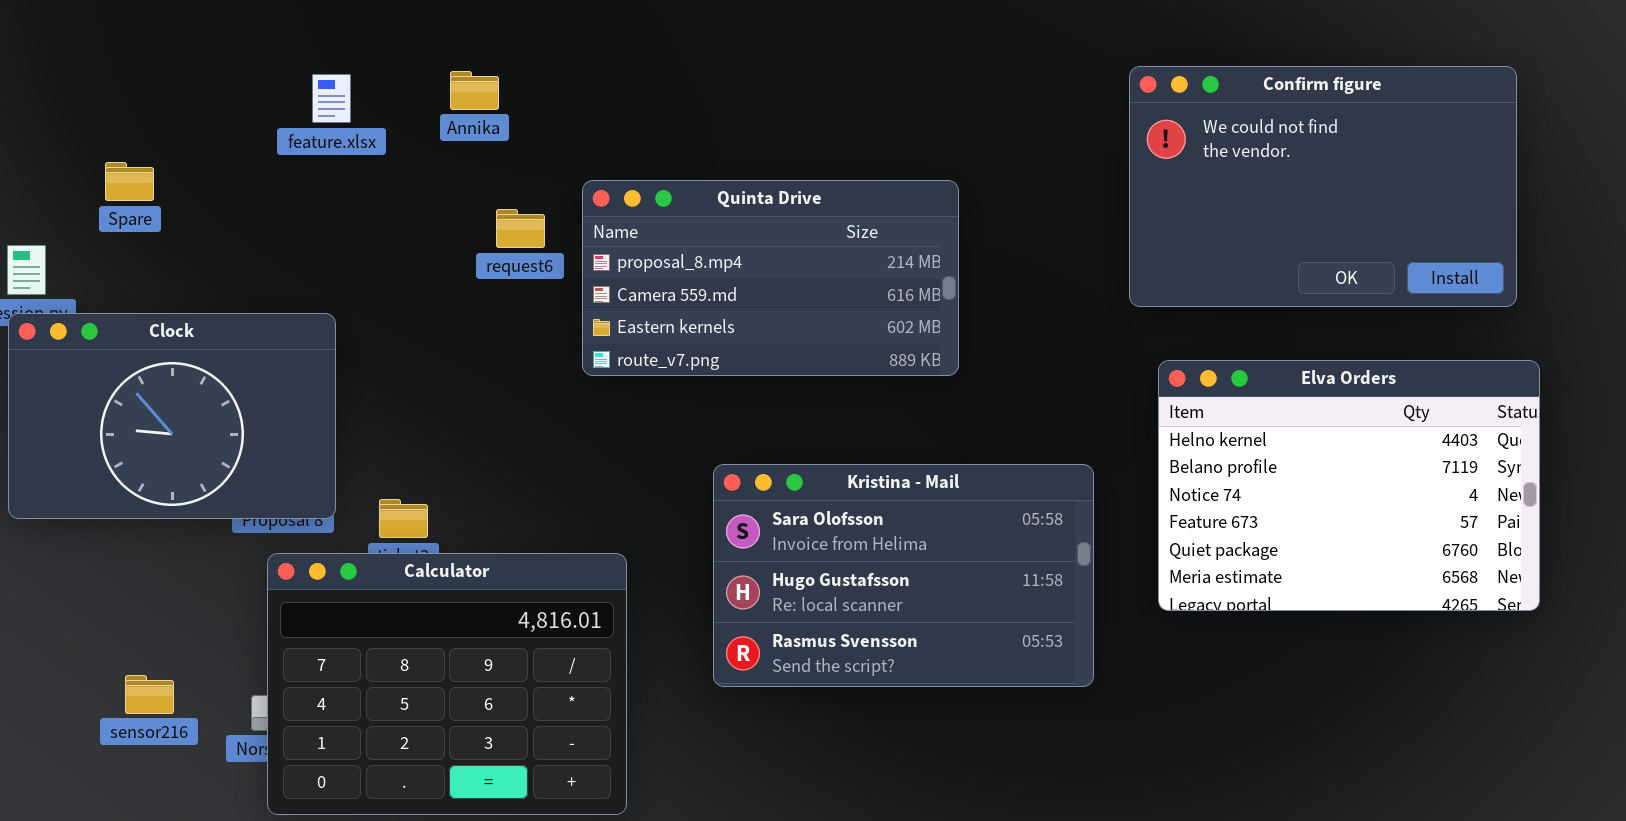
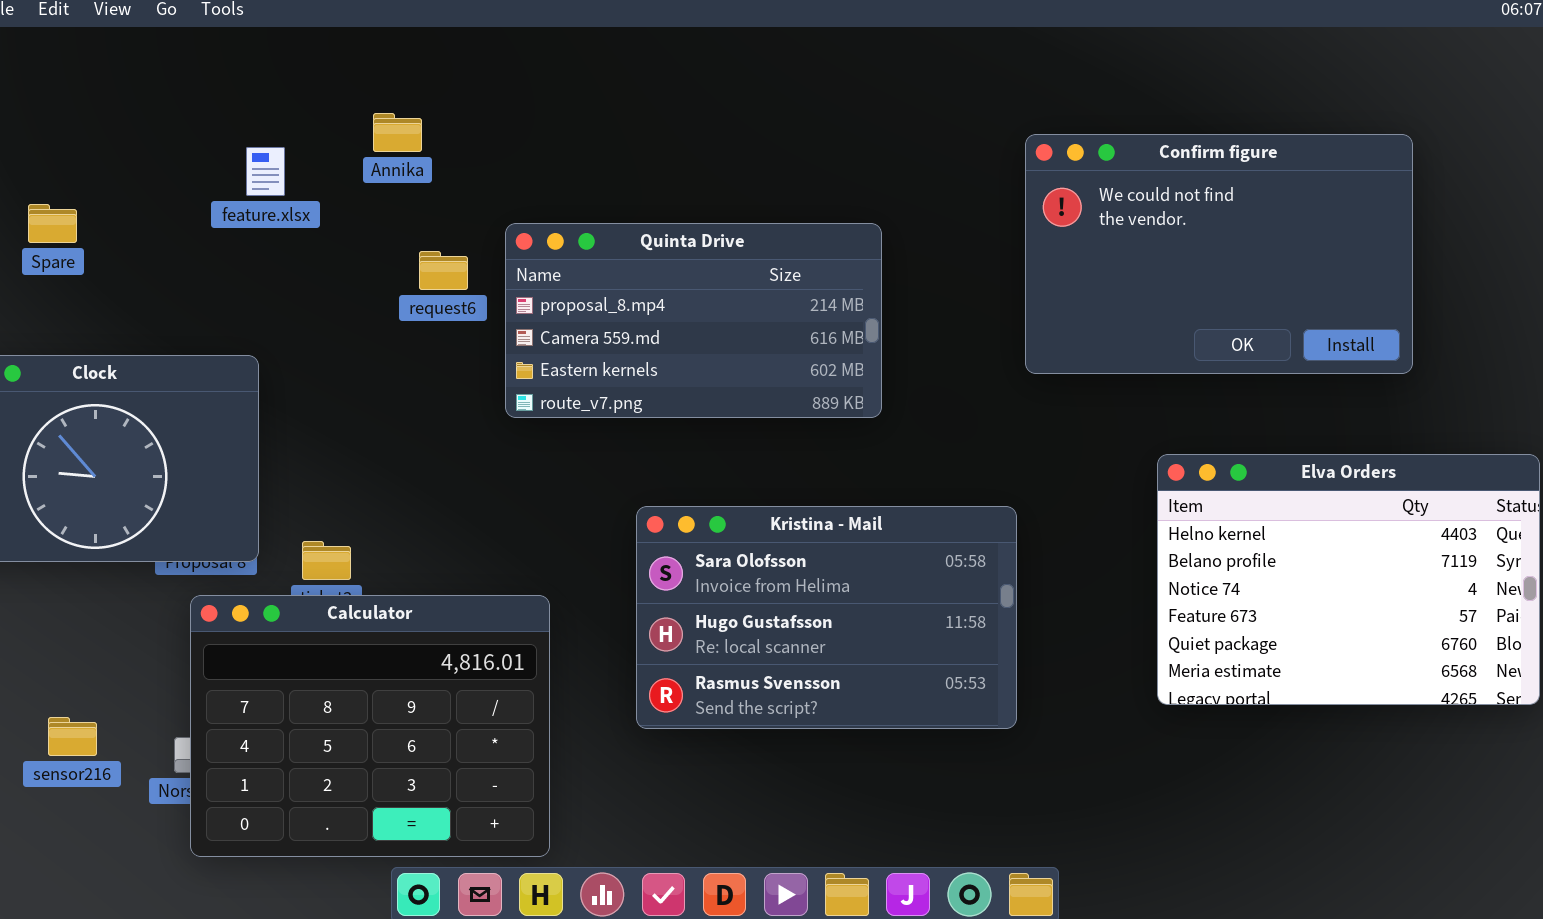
Confirm figure: [1129,66,1517,307] -> [1025,134,1413,374], moved
feature.xlsx: [312,74,351,123] -> [246,147,285,196], moved
Elva Orders: [1158,360,1540,611] -> [1157,454,1540,705], moved

